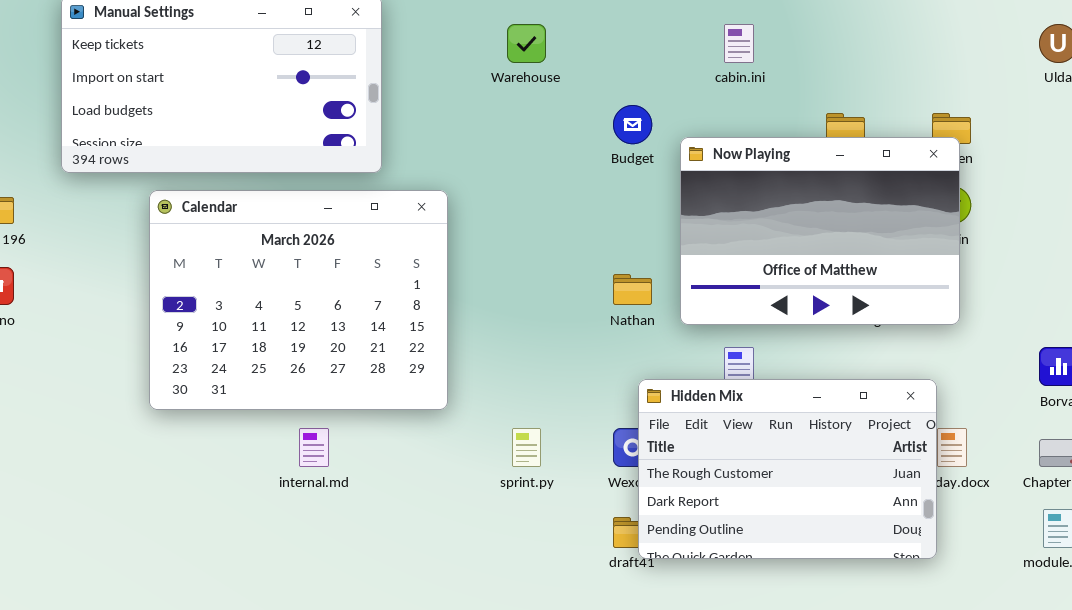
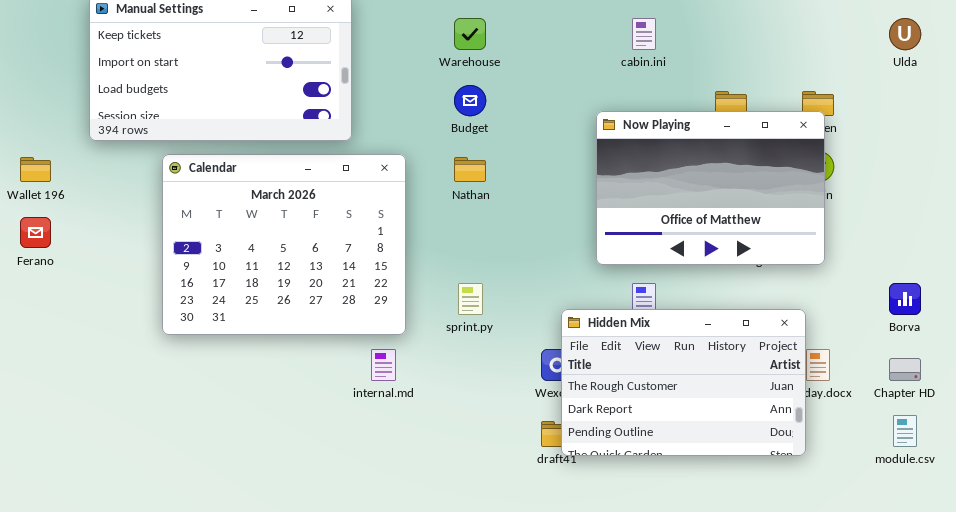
Budget: [613,105,652,144] -> [454,85,486,116], moved
Nathan: [613,274,652,305] -> [454,157,486,182], moved
internal.md: [299,428,329,467] -> [371,349,396,381], moved
sprint.py: [512,428,541,467] -> [458,283,483,315], moved

